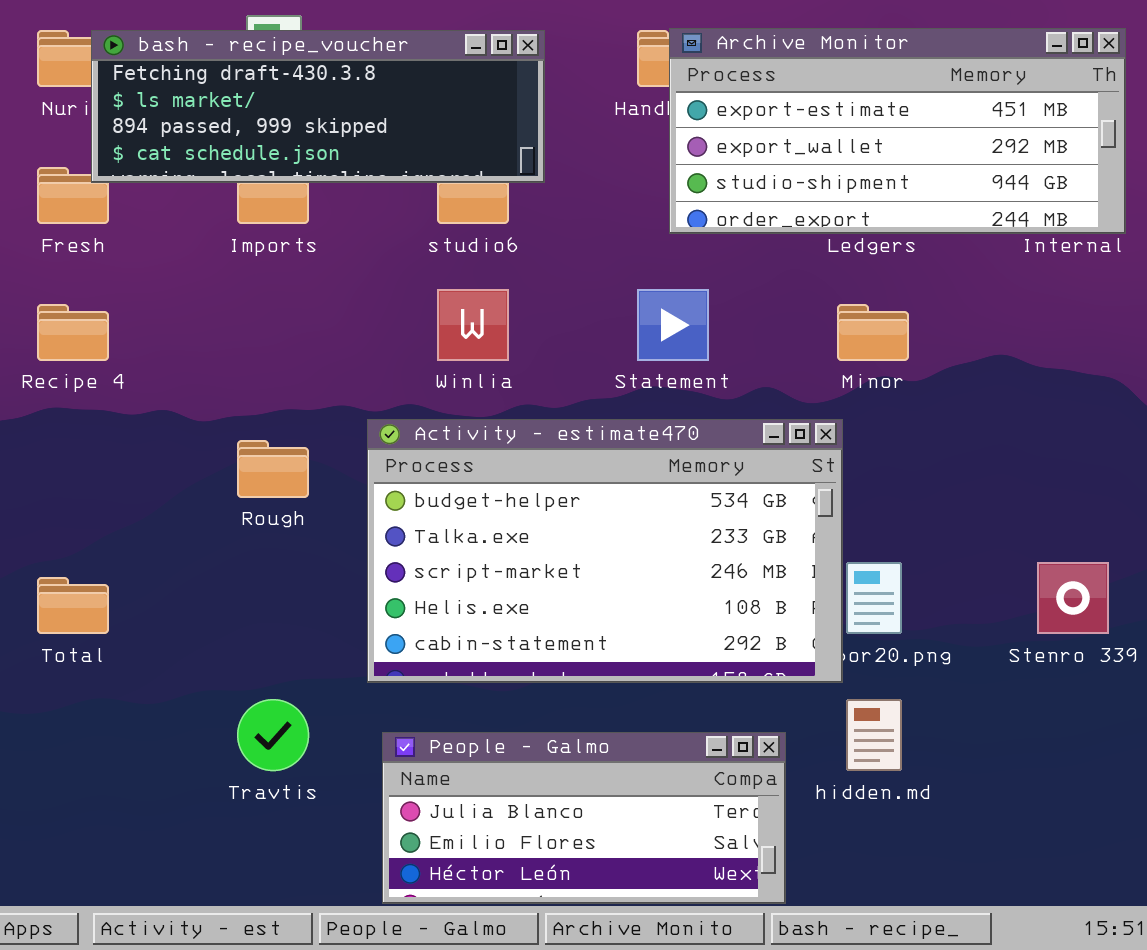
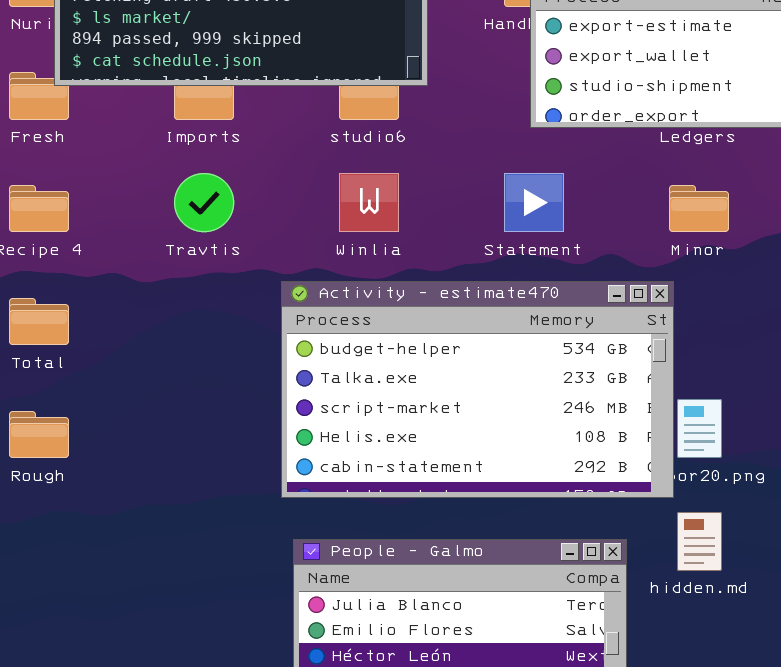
Rough: [237,440,309,498] -> [9,411,69,458], moved
Total: [37,577,109,634] -> [9,298,69,345], moved
Travtis: [237,699,309,771] -> [174,173,234,232], moved

